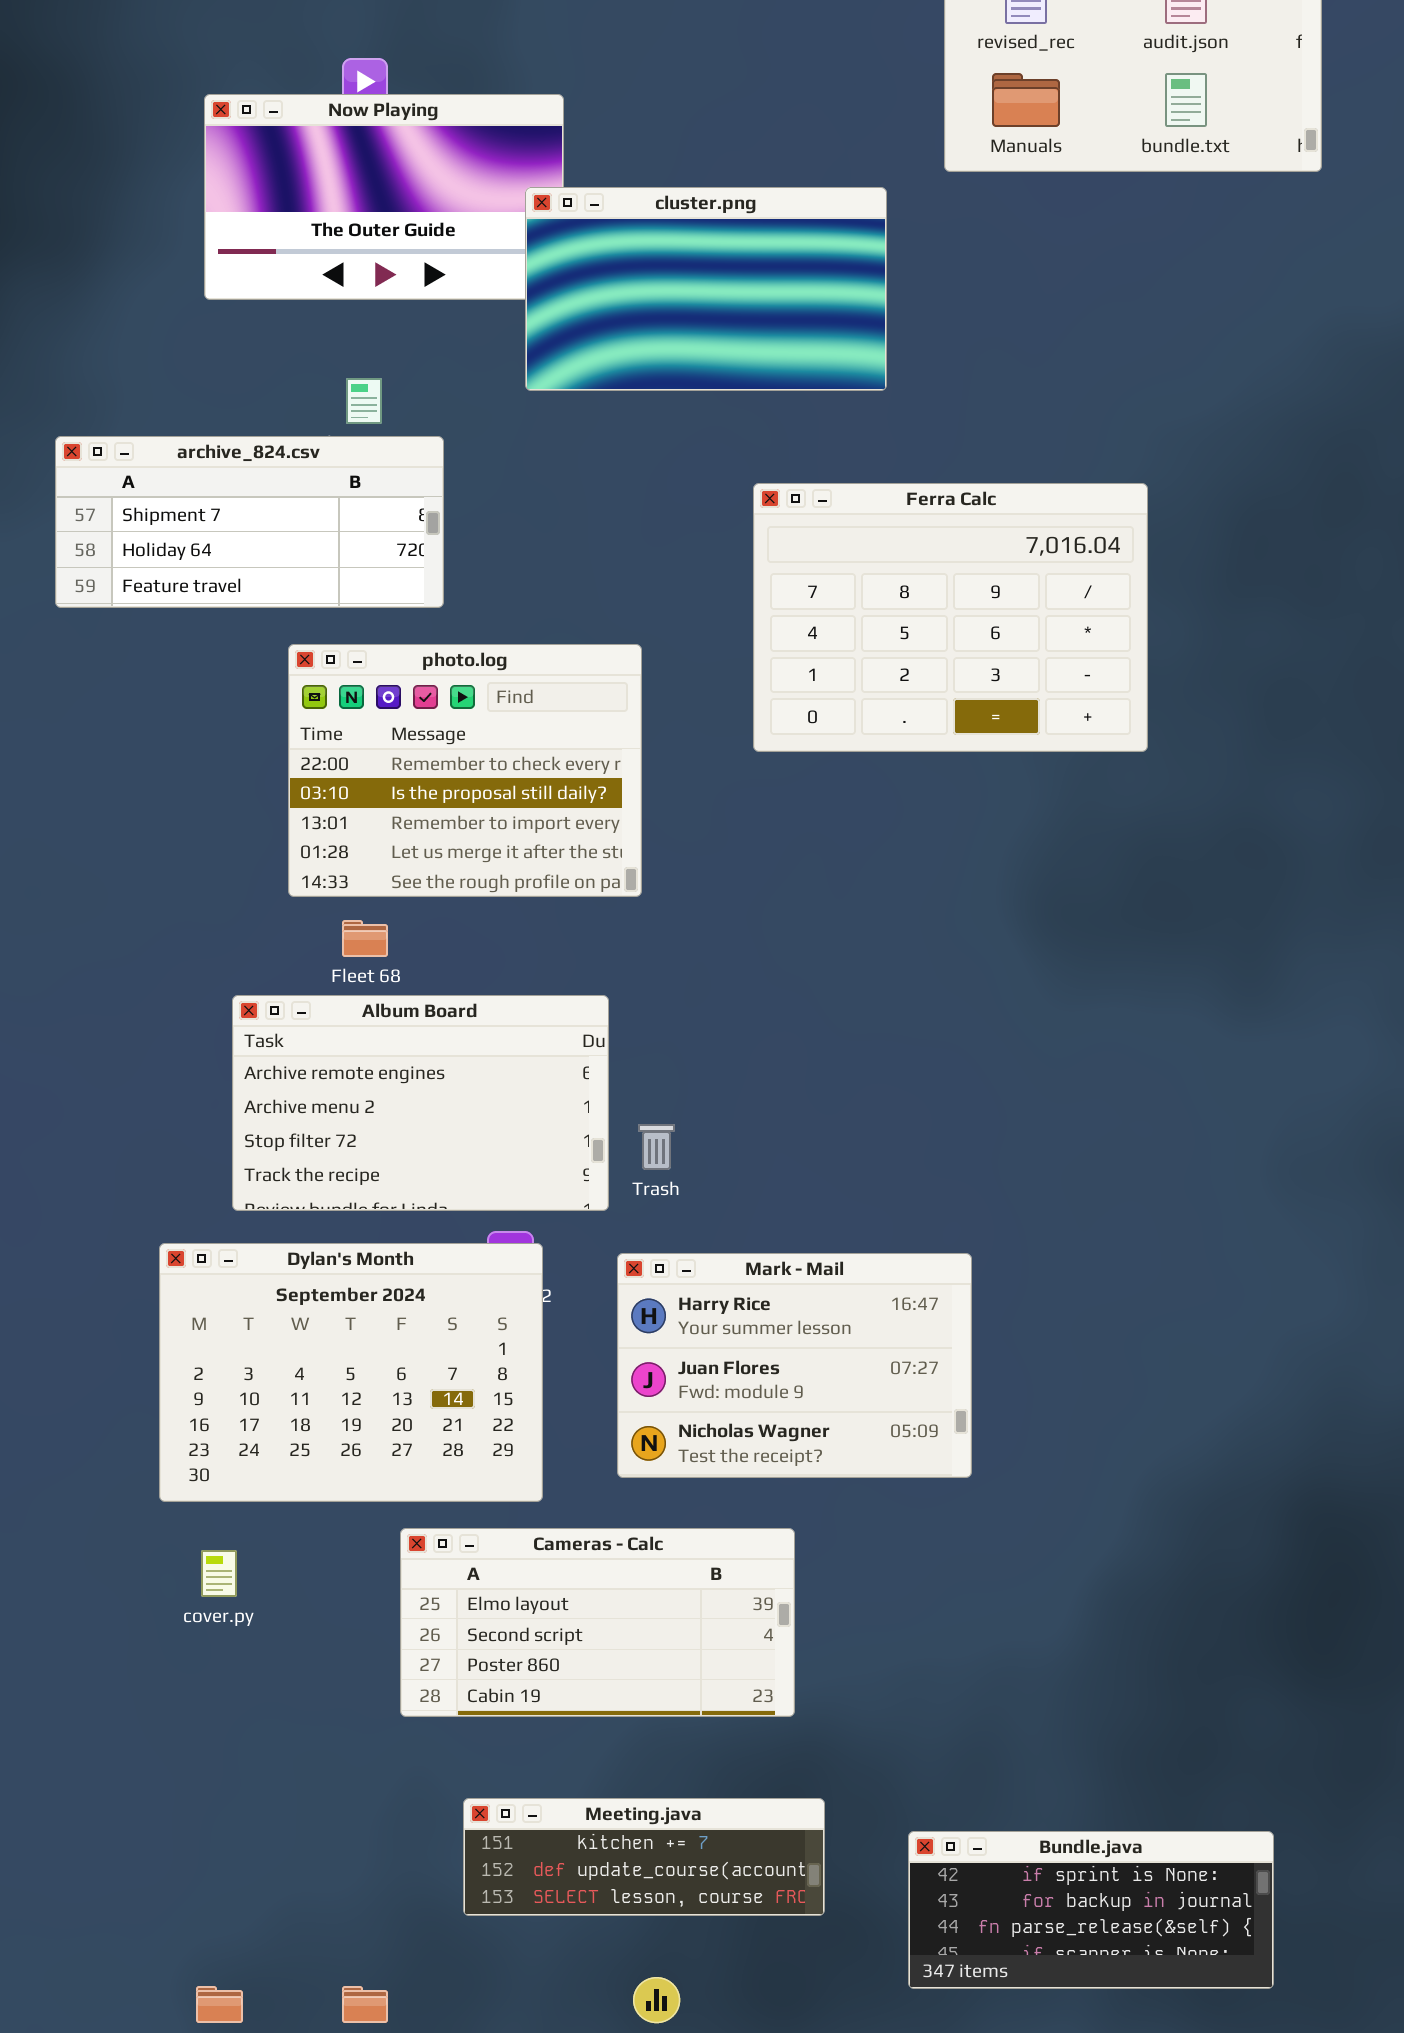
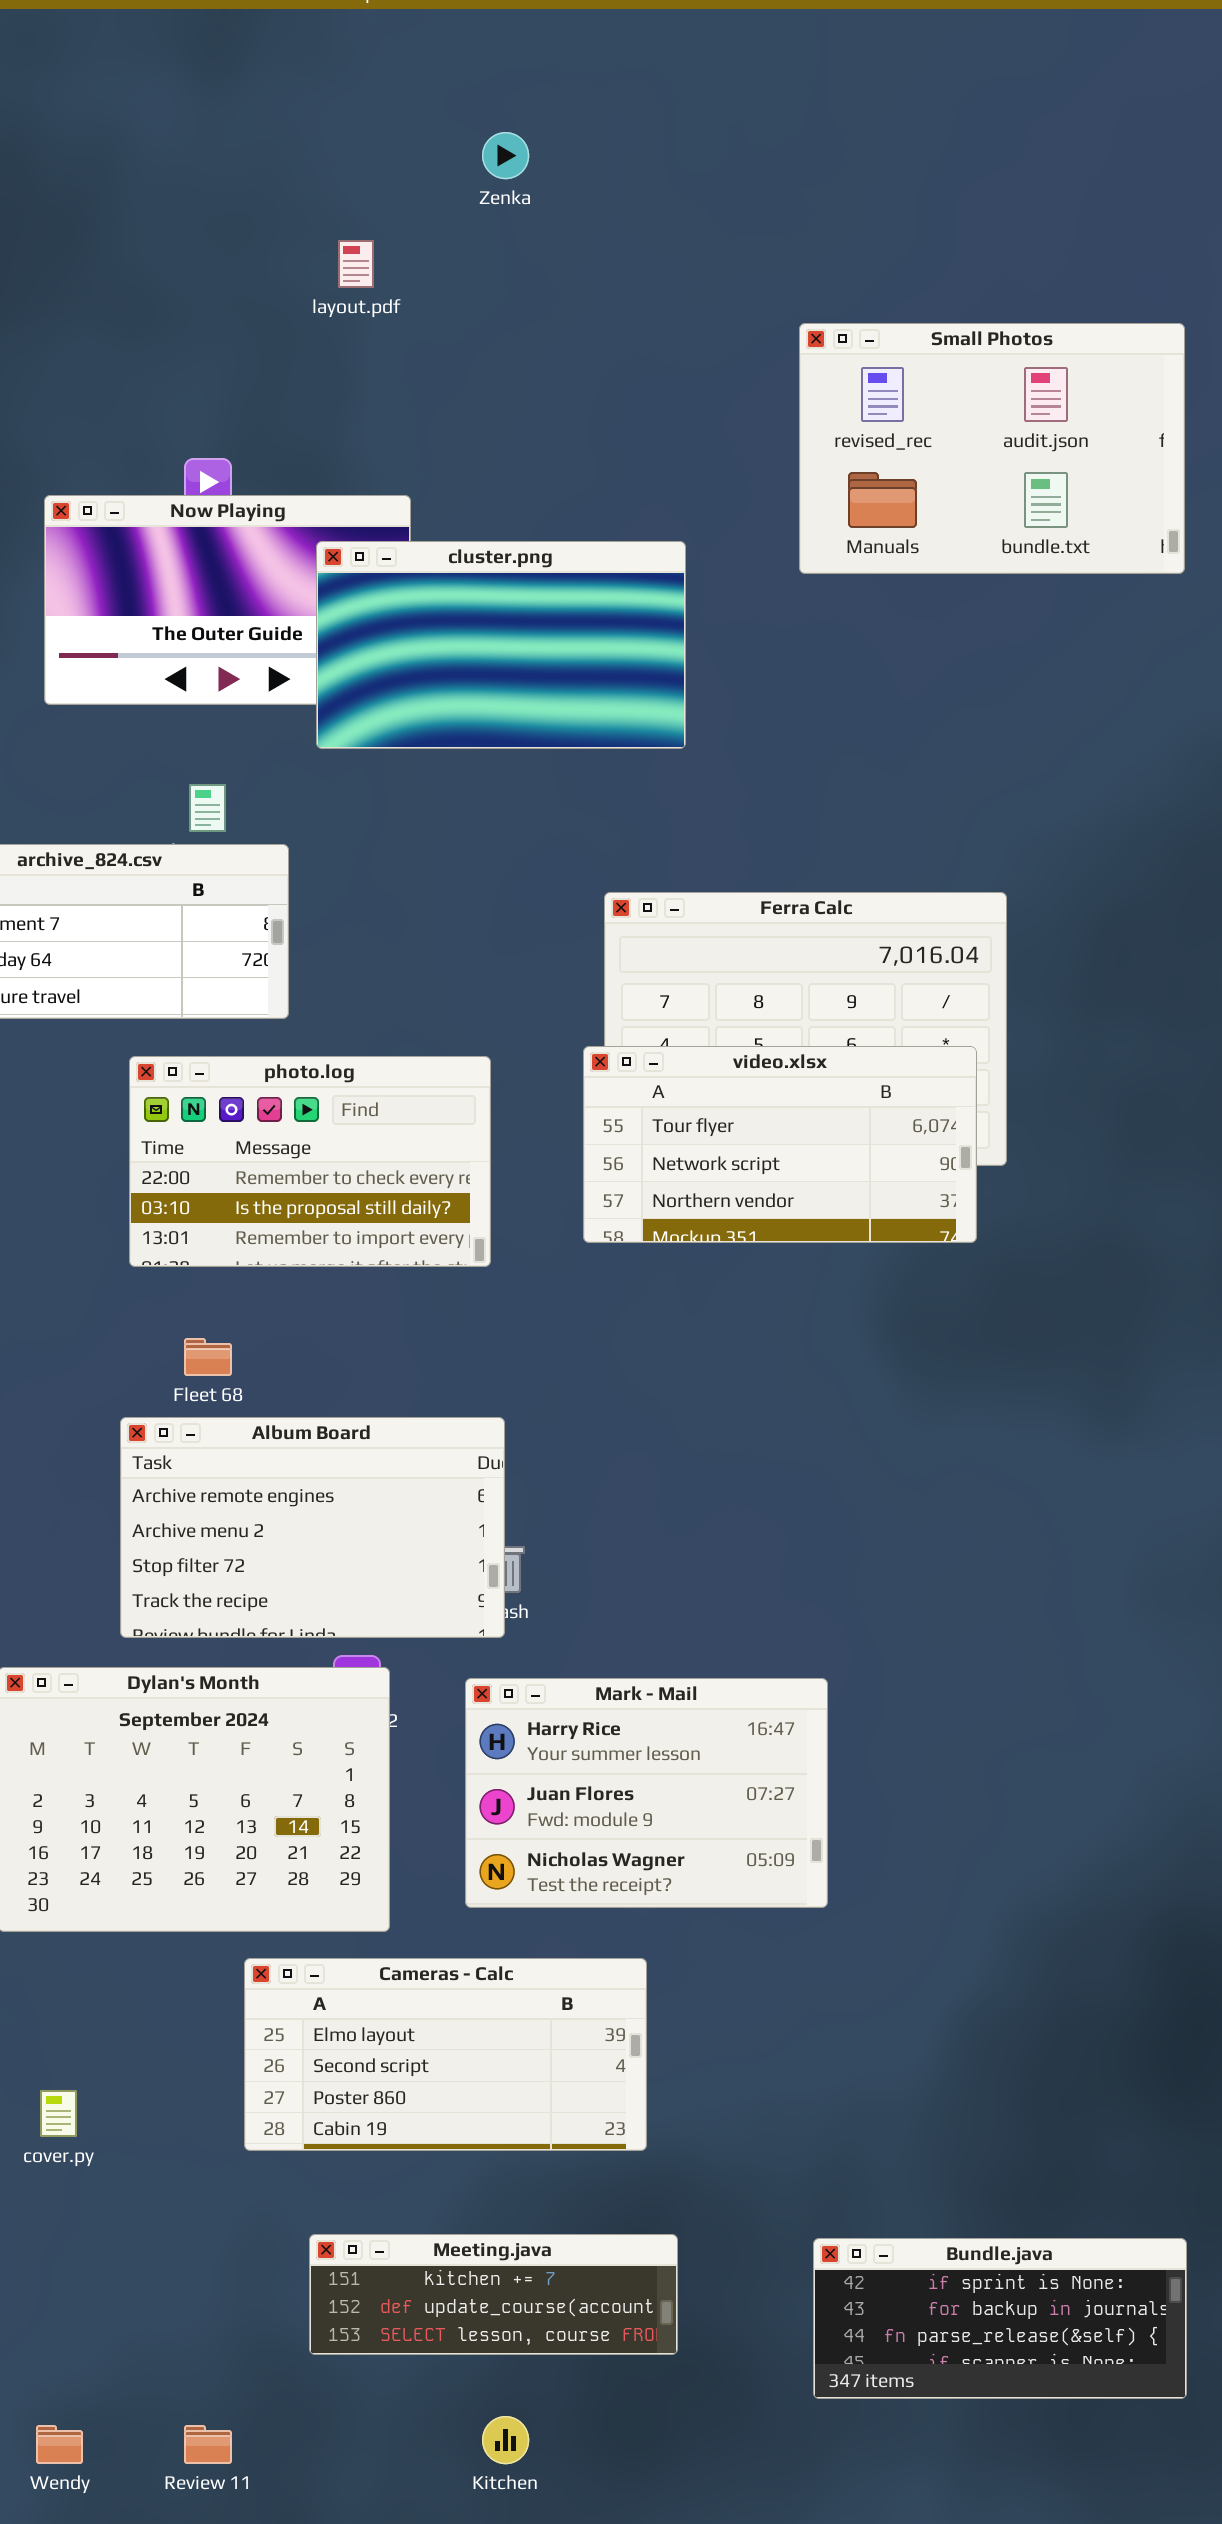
cluster.png: [525,187,887,391] -> [316,541,686,749], moved
video.xlsx: none -> [583,1046,977,1243], opened
photo.log: [288,644,642,897] -> [129,1056,491,1267], resized
Album Board: [232,995,609,1211] -> [120,1417,505,1638], moved
cover.py: [201,1550,237,1597] -> [40,2090,77,2137], moved
Bundle.java: [908,1831,1274,1989] -> [813,2238,1187,2399], moved

